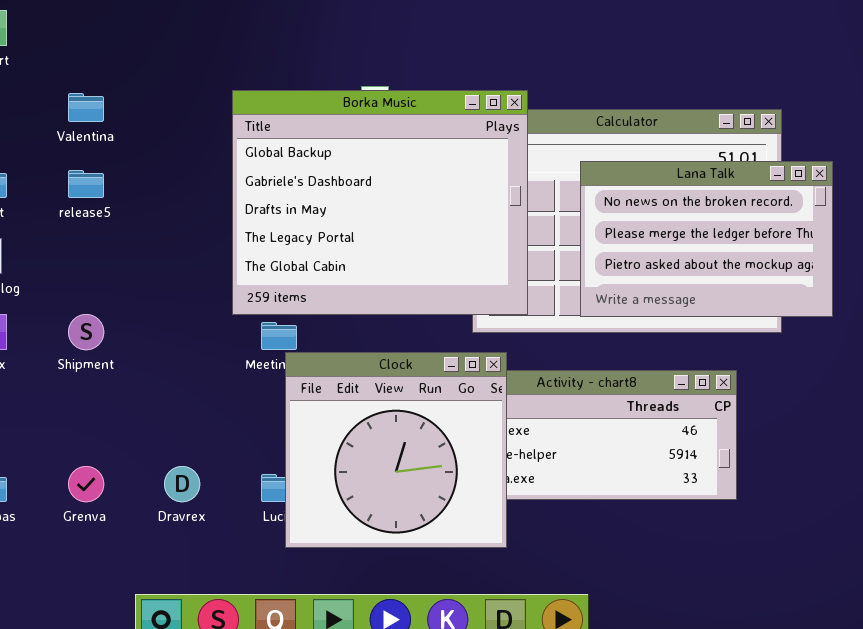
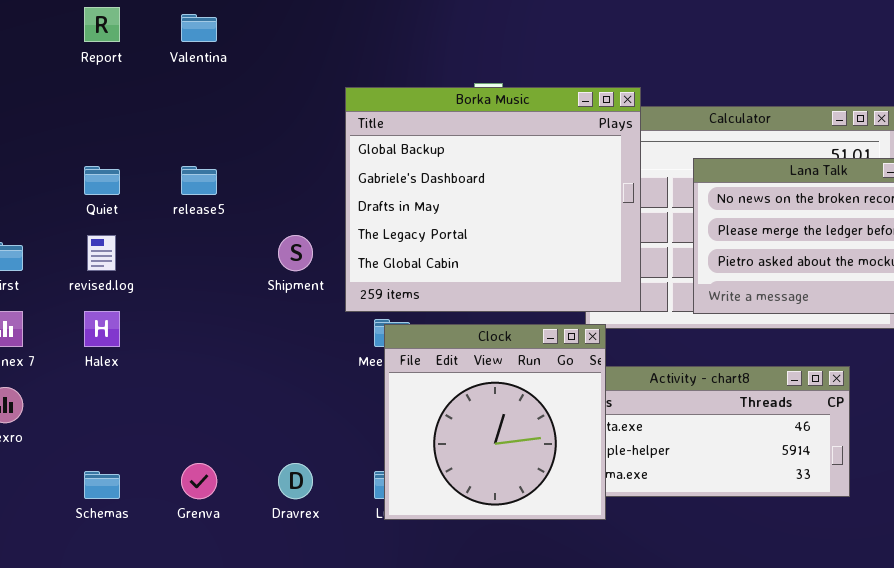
Valentina: [68,93,104,122] -> [181,14,217,42], moved
Shipment: [68,314,104,350] -> [278,235,313,271], moved
Clock: [285,352,507,548] -> [384,324,606,520], moved

